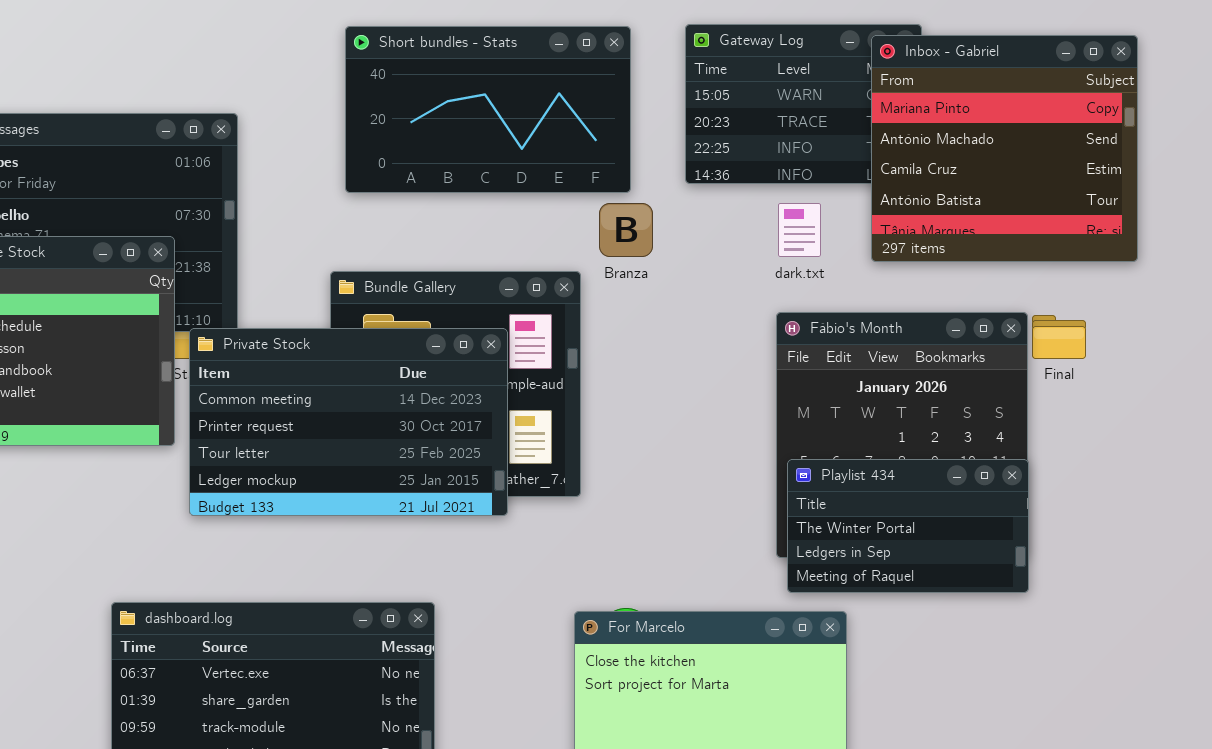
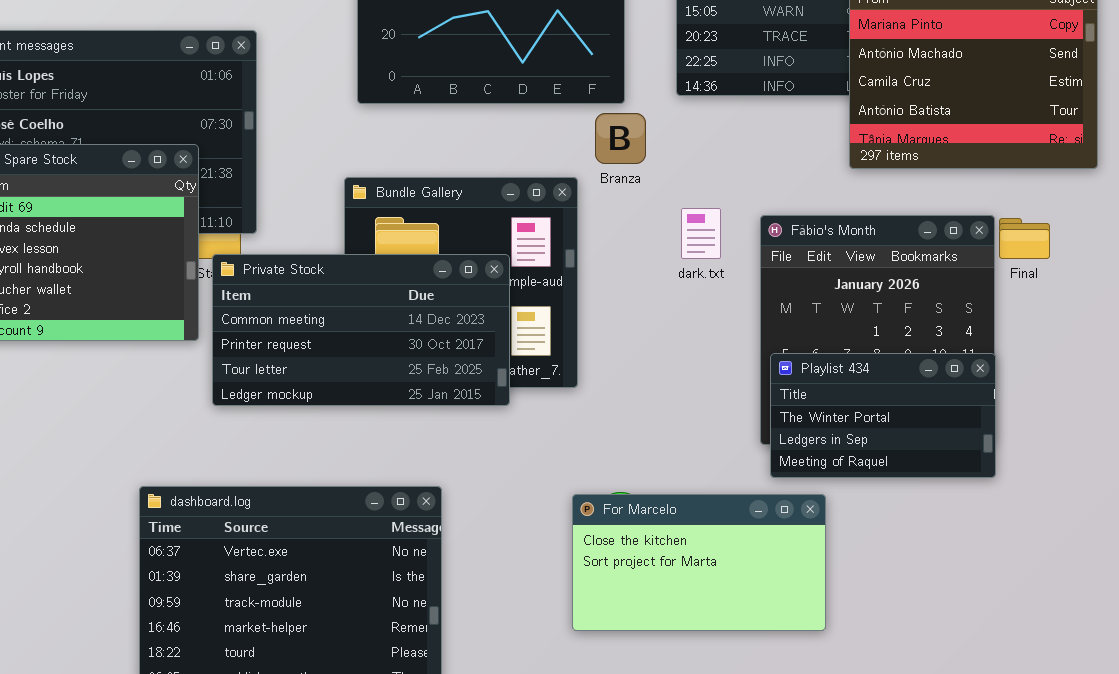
dark.txt: [778,203,821,257] -> [681,208,721,259], moved
Private Stock: [189,328,508,516] -> [212,254,510,406], resized

